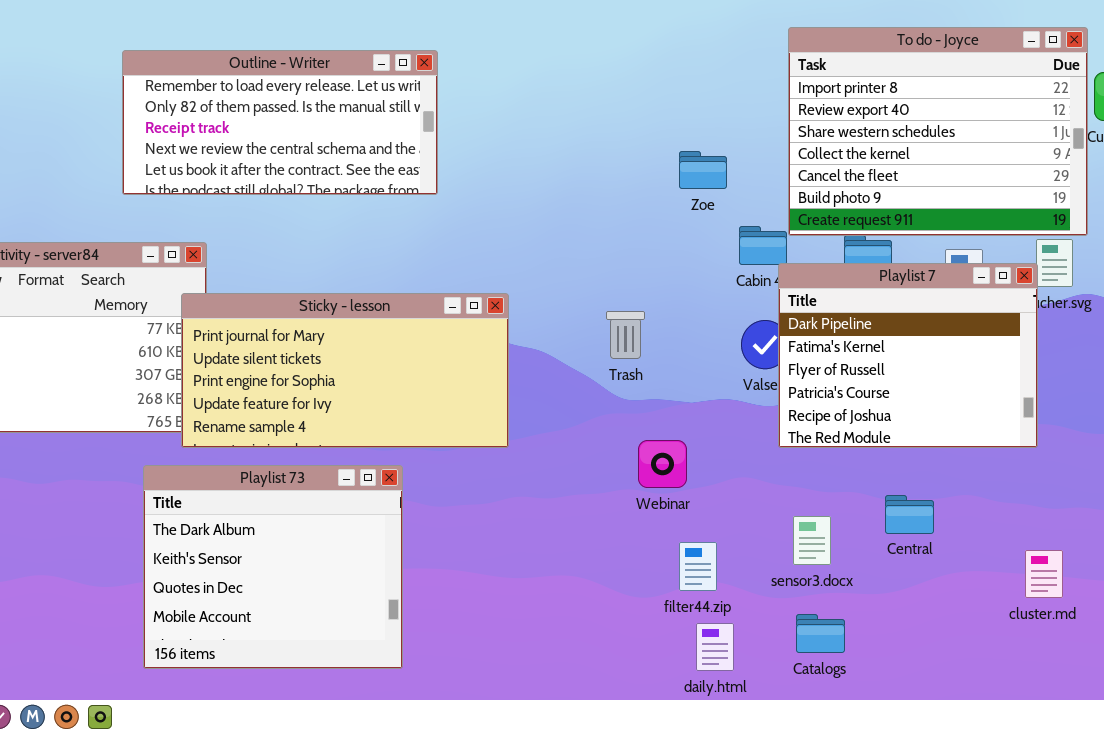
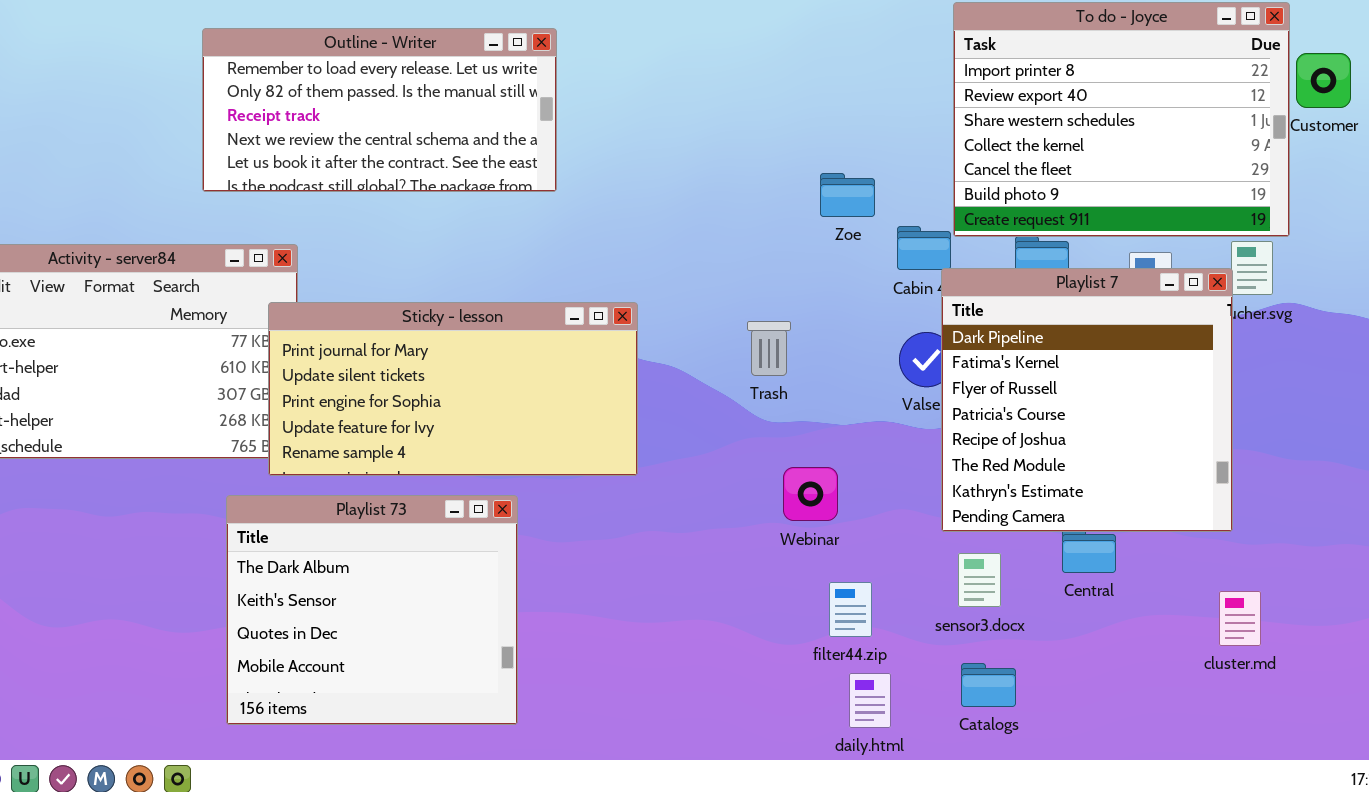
Zoe: [679,151,727,189] -> [820,173,875,217], moved
Playlist 7: [778,263,1038,448] -> [941,268,1233,532], resized

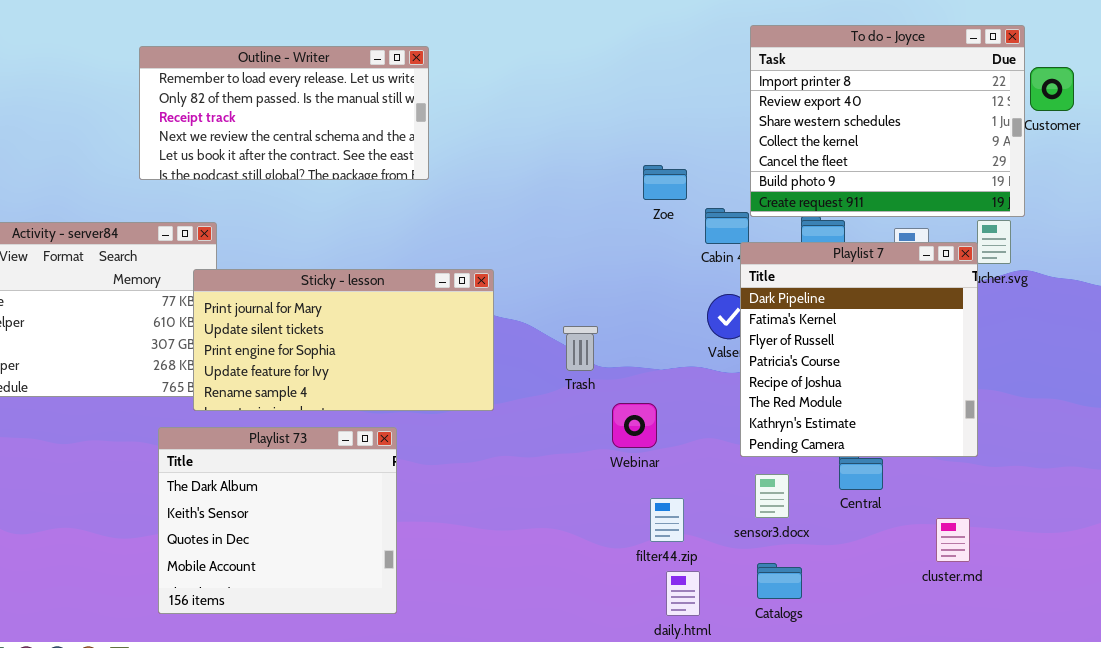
Trash: [747,321,791,376] -> [563,326,598,371], moved
cluster.md: [1219,591,1261,646] -> [936,518,970,562], moved

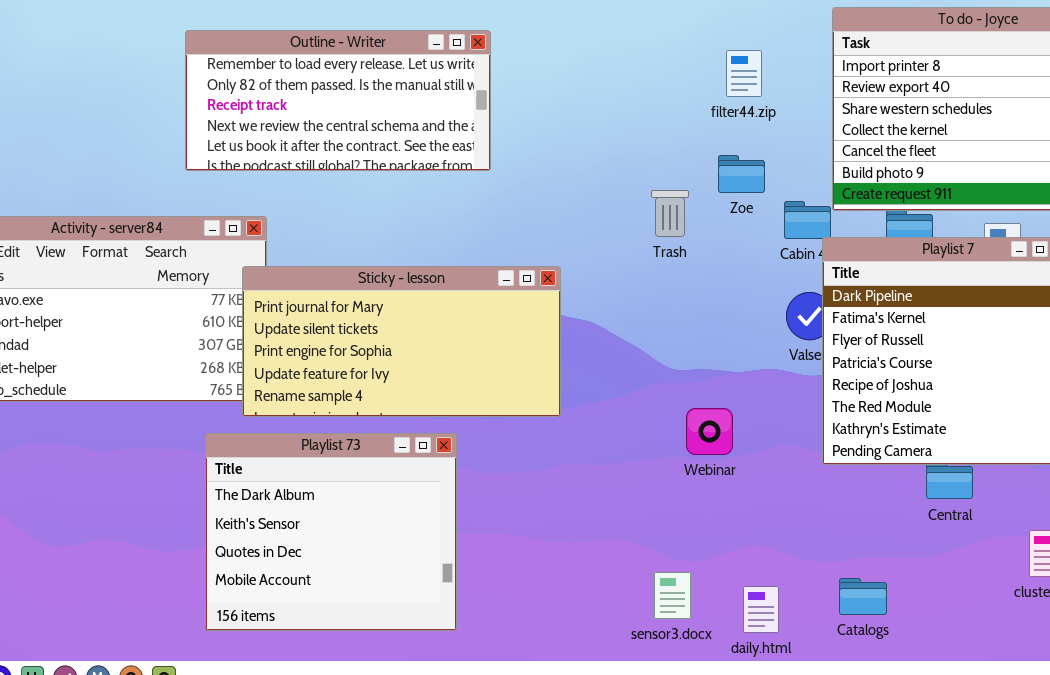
Trash: [563,326,598,371] -> [651,190,689,237], moved
sensor3.docx: [755,474,789,518] -> [654,572,691,619], moved
filter44.zip: [650,498,684,542] -> [726,50,762,97], moved

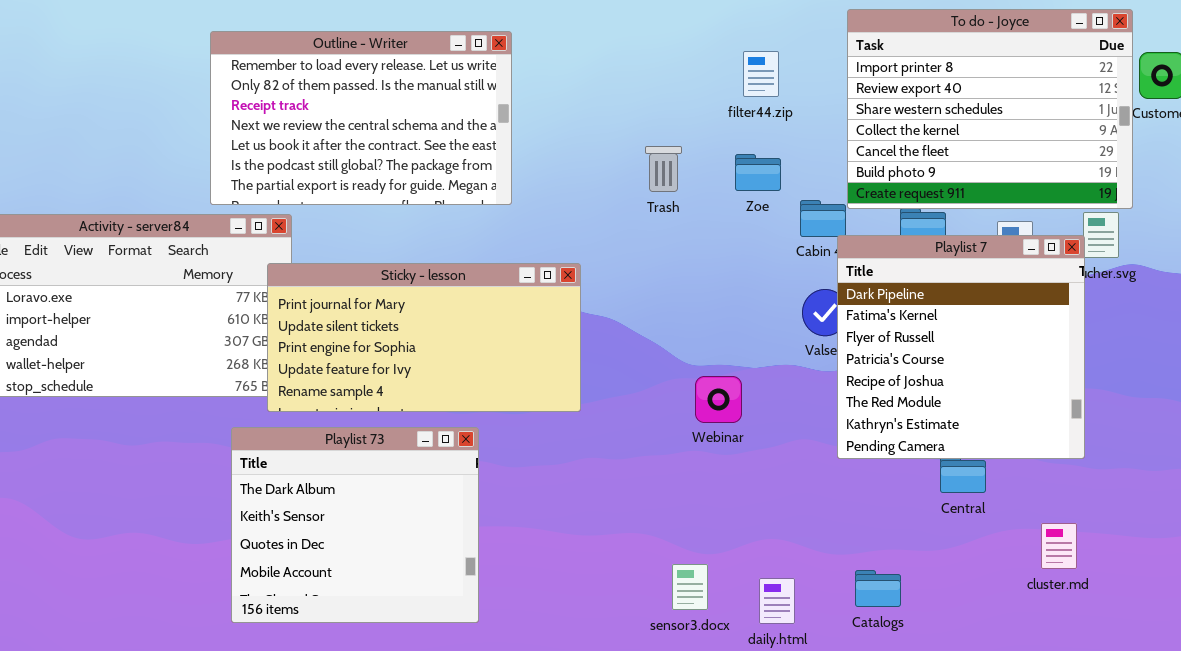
Outline - Writer: [185,30,491,171] -> [210,31,512,205], resized
Trash: [651,190,689,237] -> [645,146,682,192], moved
Webinar: [686,408,733,455] -> [695,376,742,423], moved

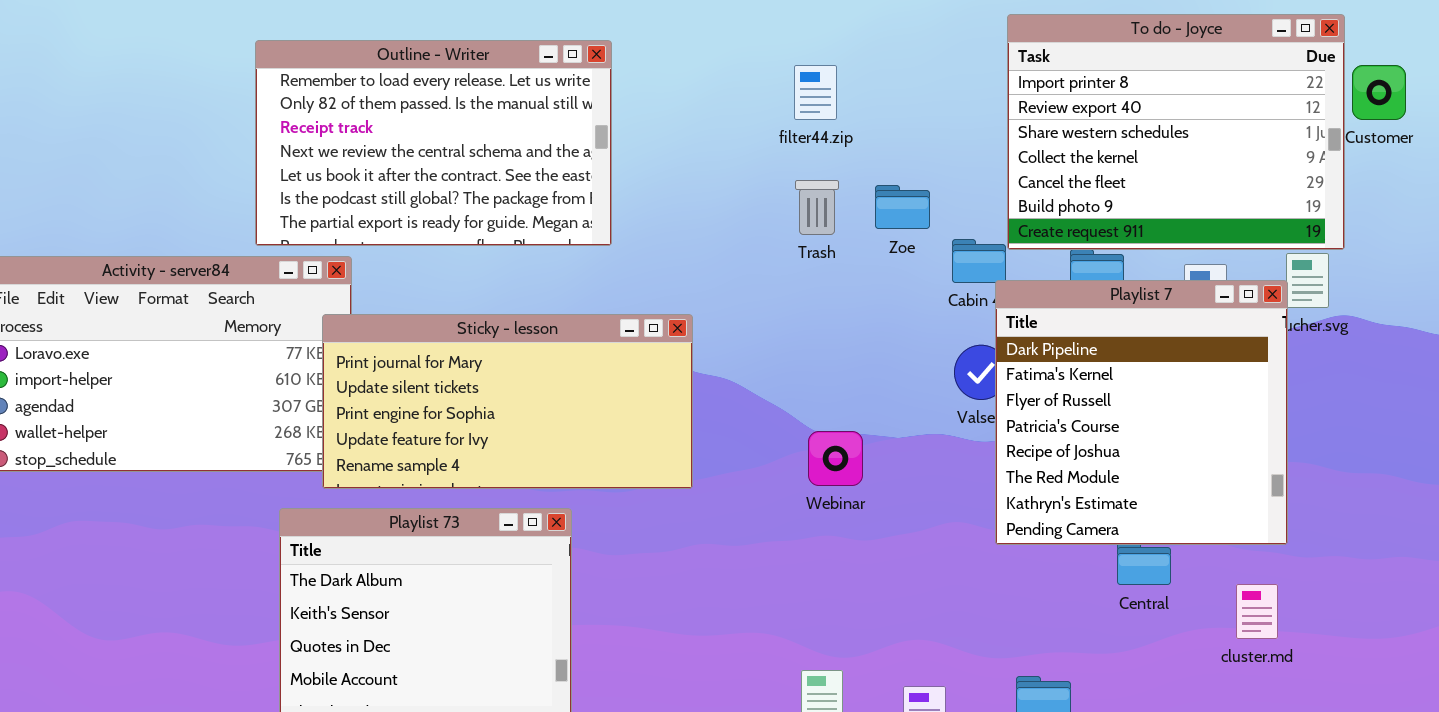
filter44.zip: [743,51,779,97] -> [794,65,837,120], moved
Trash: [645,146,682,192] -> [795,180,839,235], moved
Webinar: [695,376,742,423] -> [808,431,863,486], moved
cluster.md: [1041,523,1077,569] -> [1236,584,1278,639], moved

